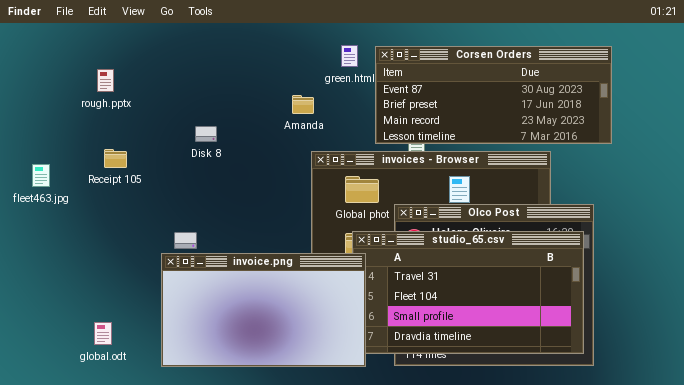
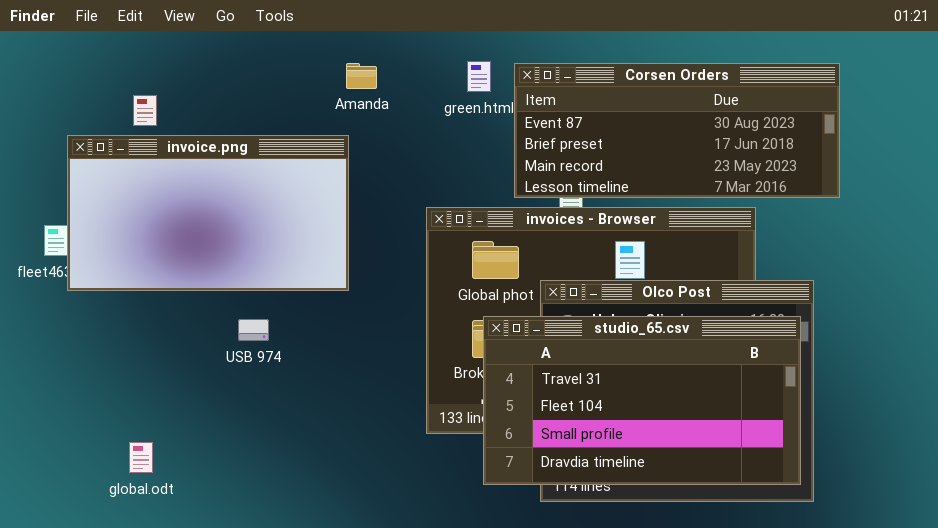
Amanda: [292,95,314,114] -> [346,63,377,89], moved
invoice.png: [161,253,366,367] -> [67,135,349,291], moved

